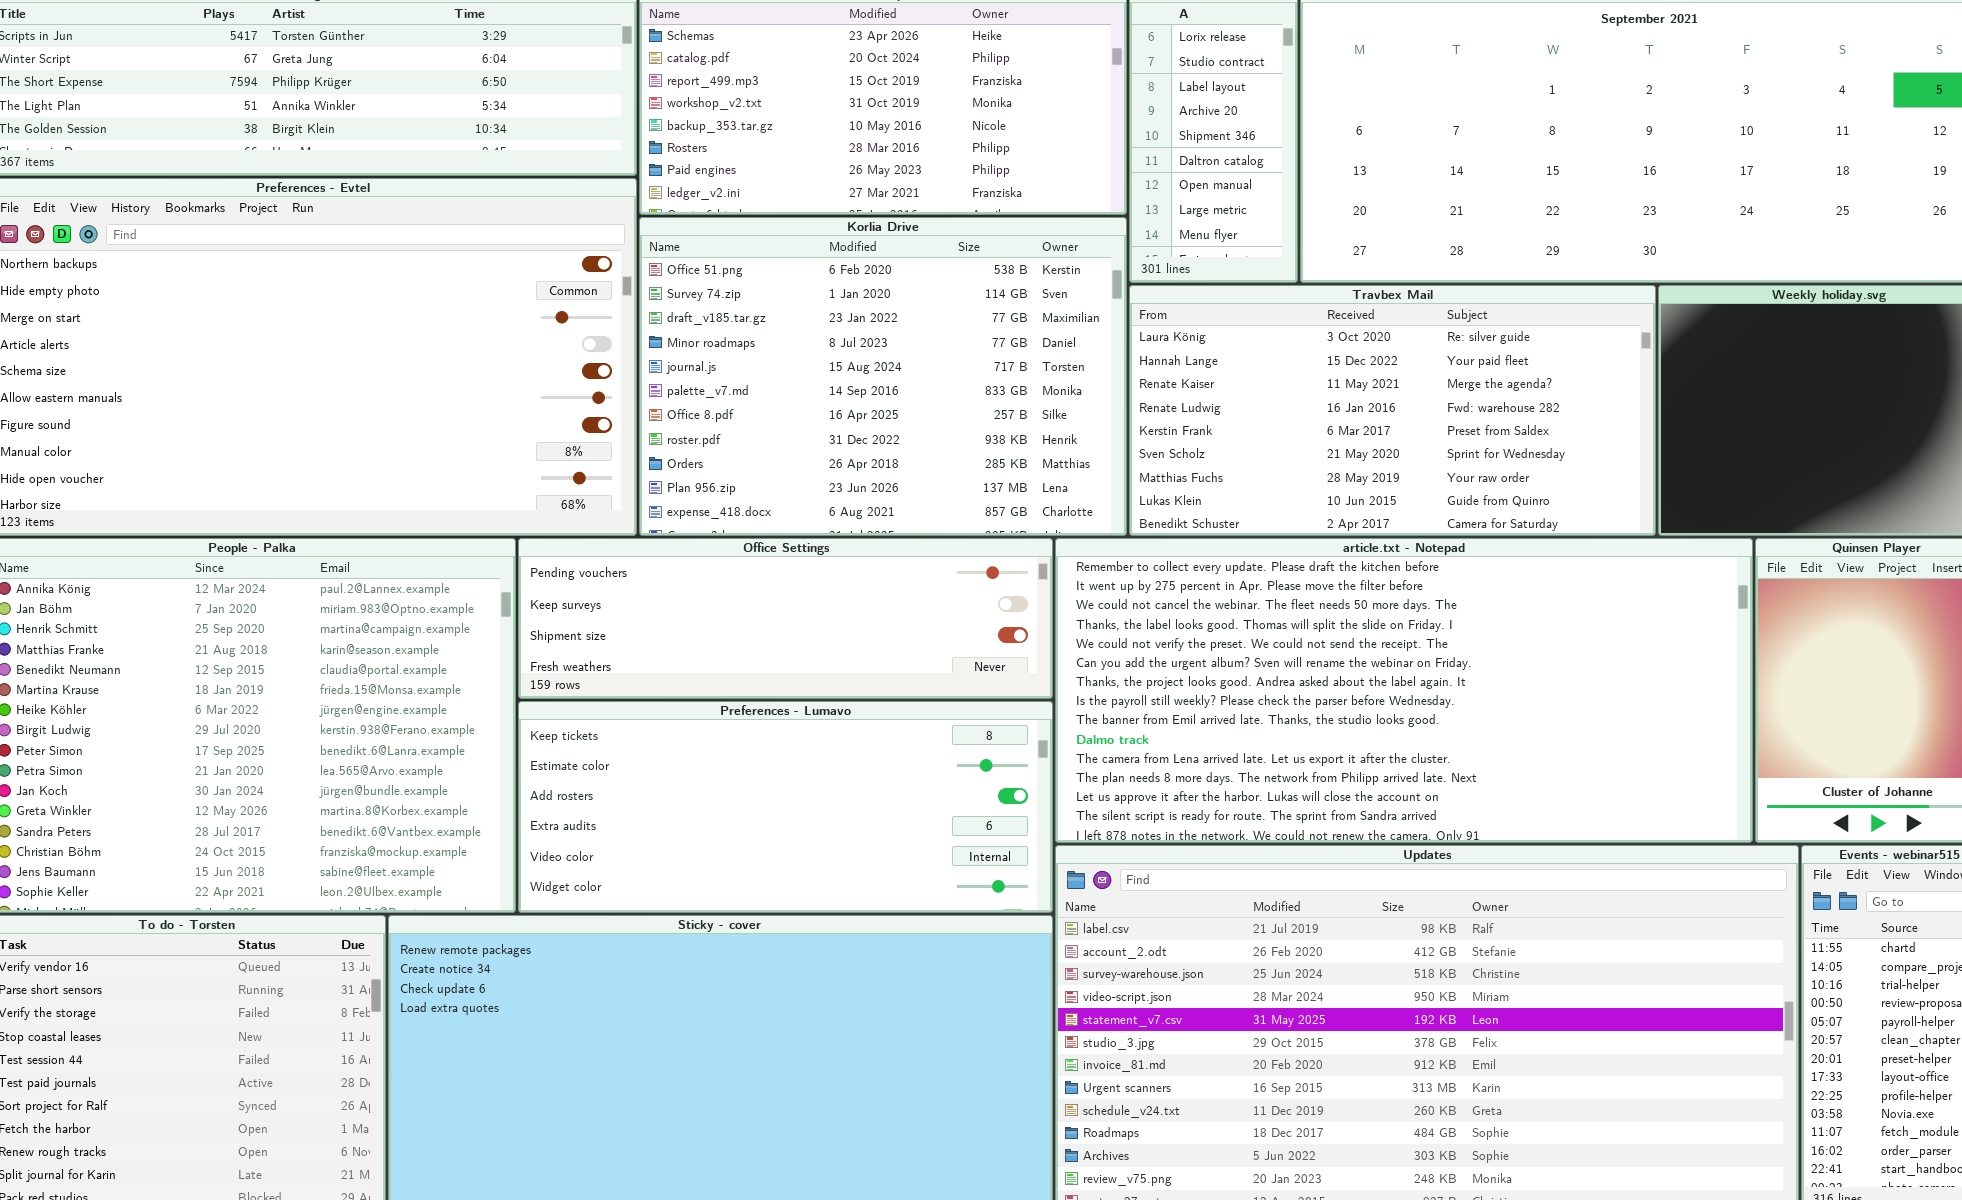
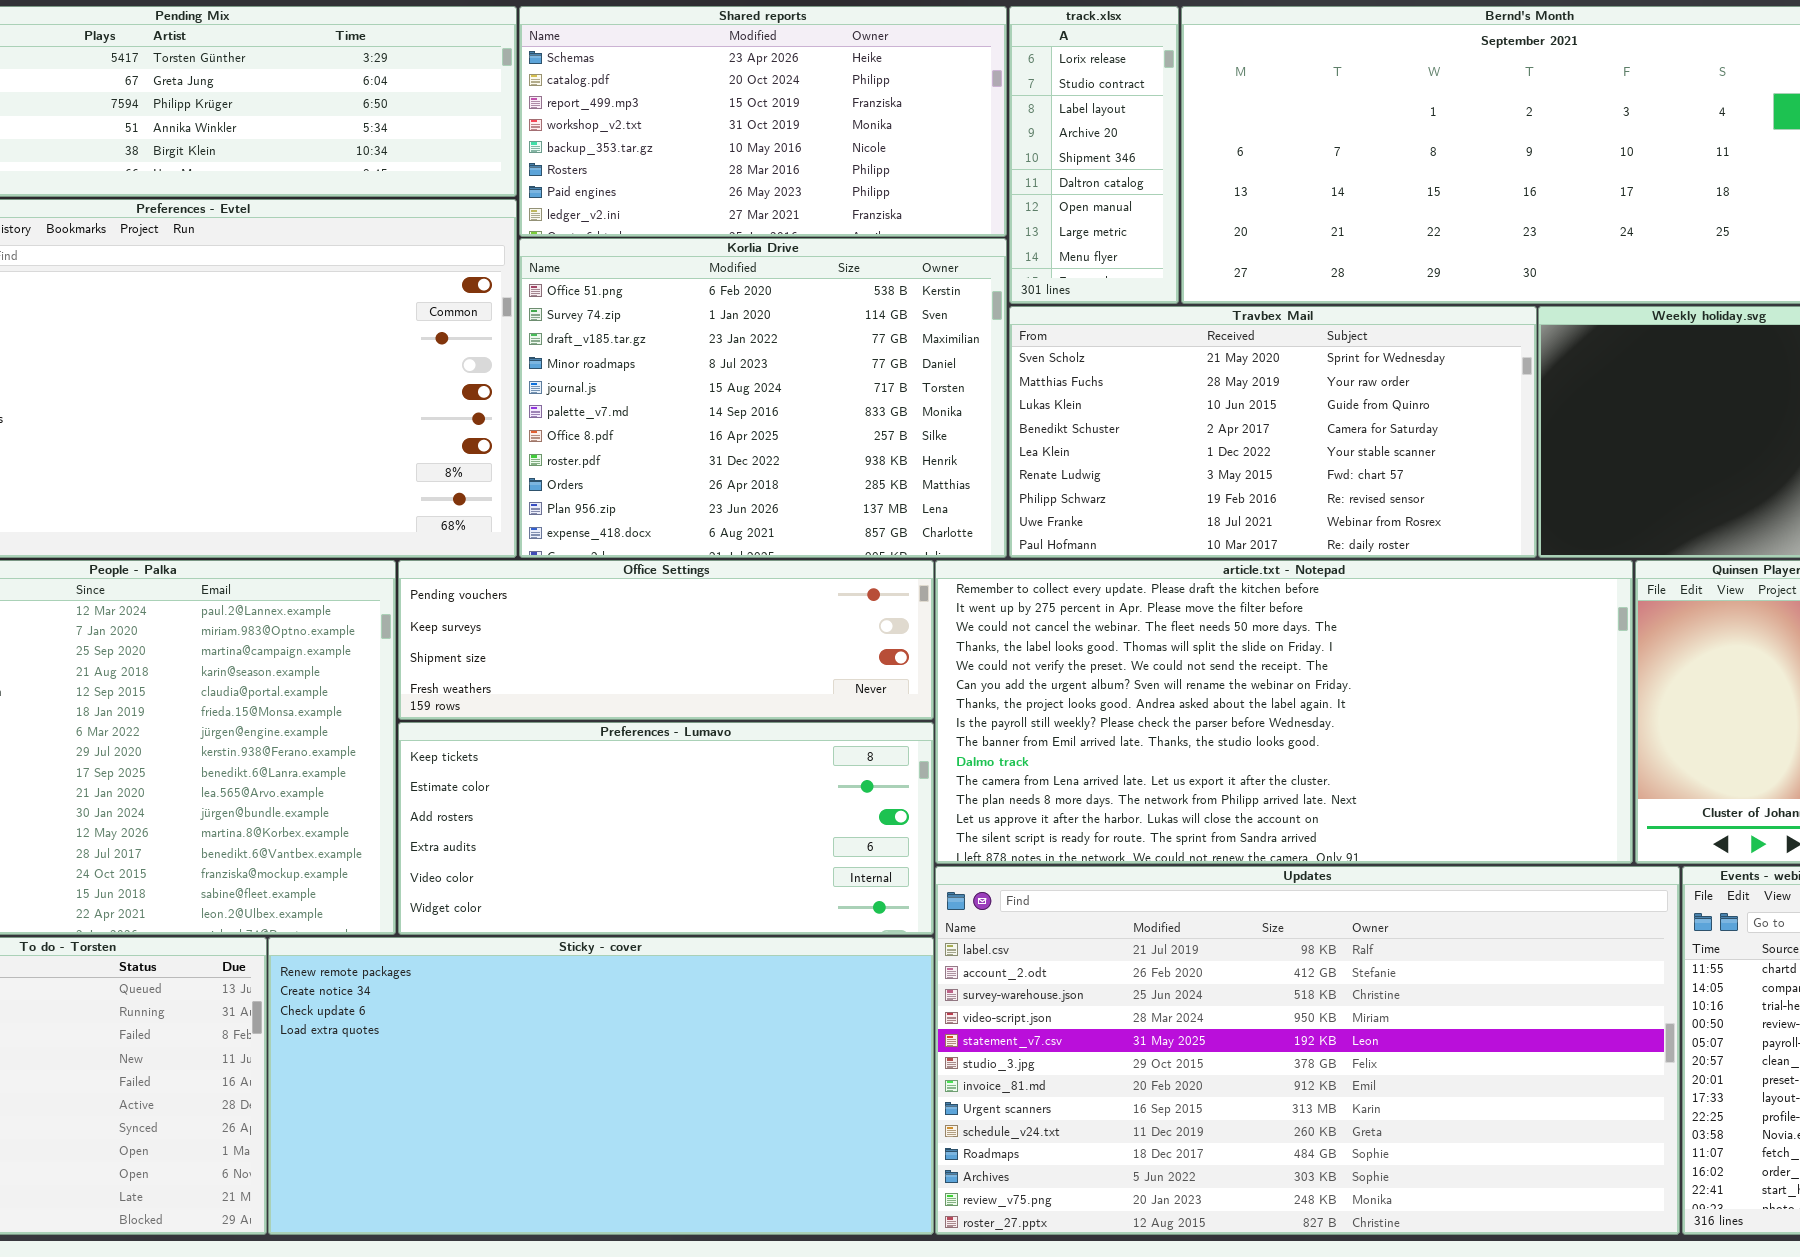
Travbex Mail: [1129,285,1656,536] -> [1009,306,1537,558], scrolled down 5 rows

